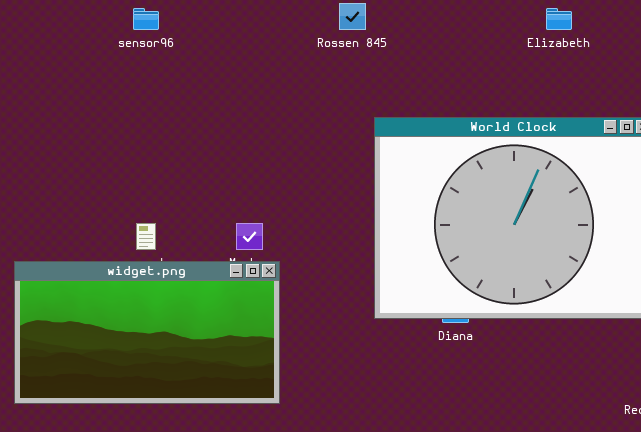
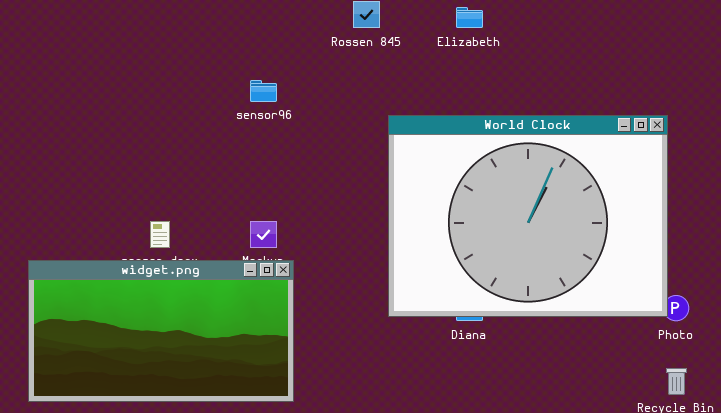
sensor96: [133,8,159,30] -> [250,80,277,102], moved
Elizabeth: [546,8,572,30] -> [456,7,483,28], moved

